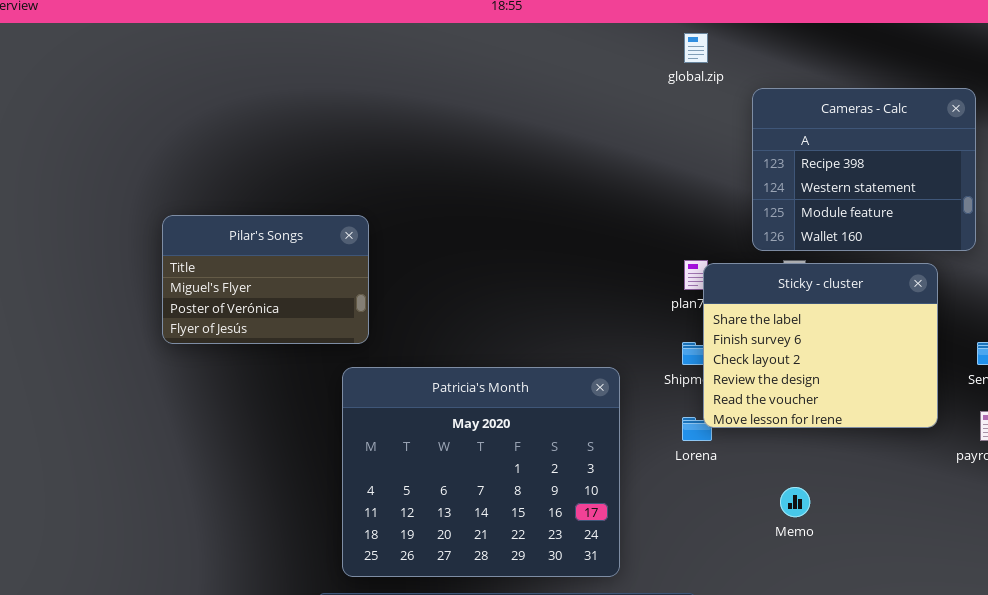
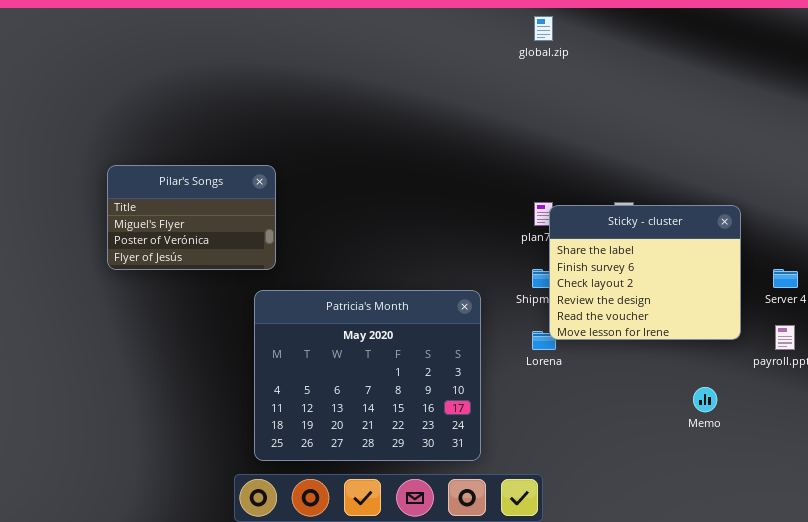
Cameras - Calc: [752,88,976,251] -> none, closed
Memo: [780,487,810,517] -> [693,387,717,412], moved

